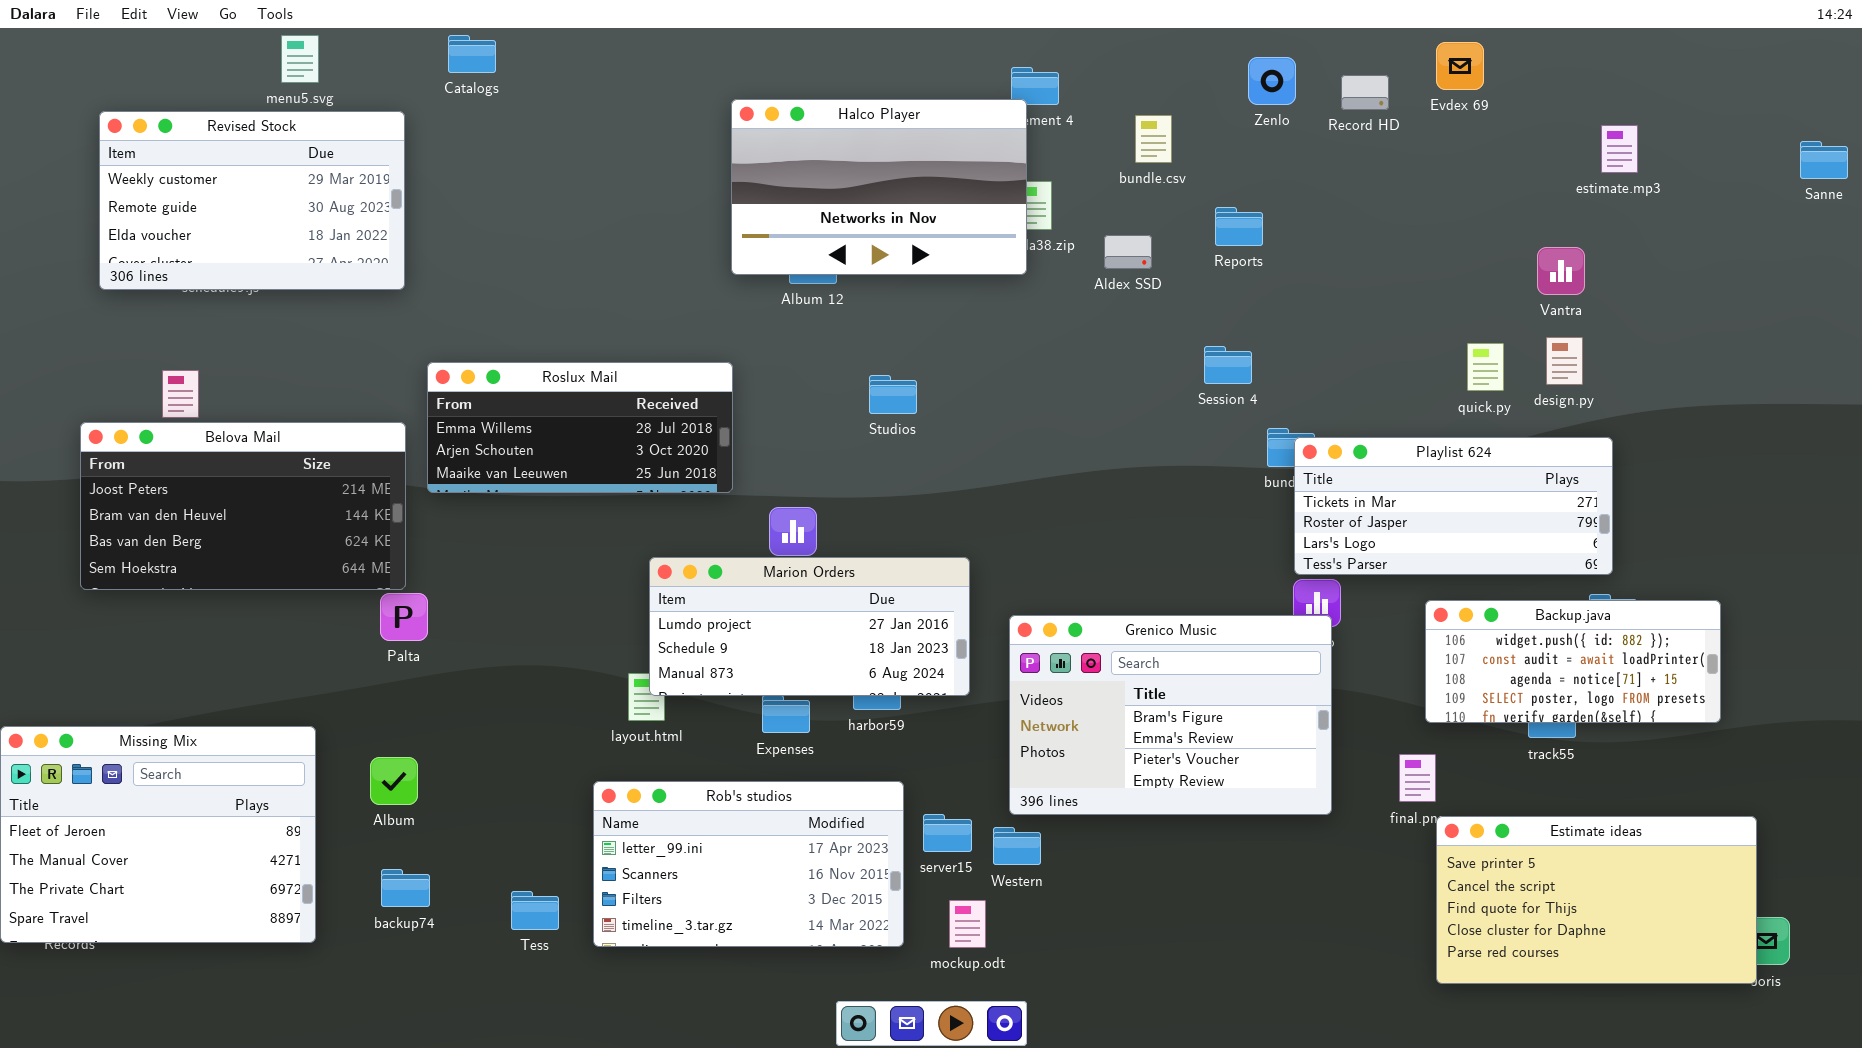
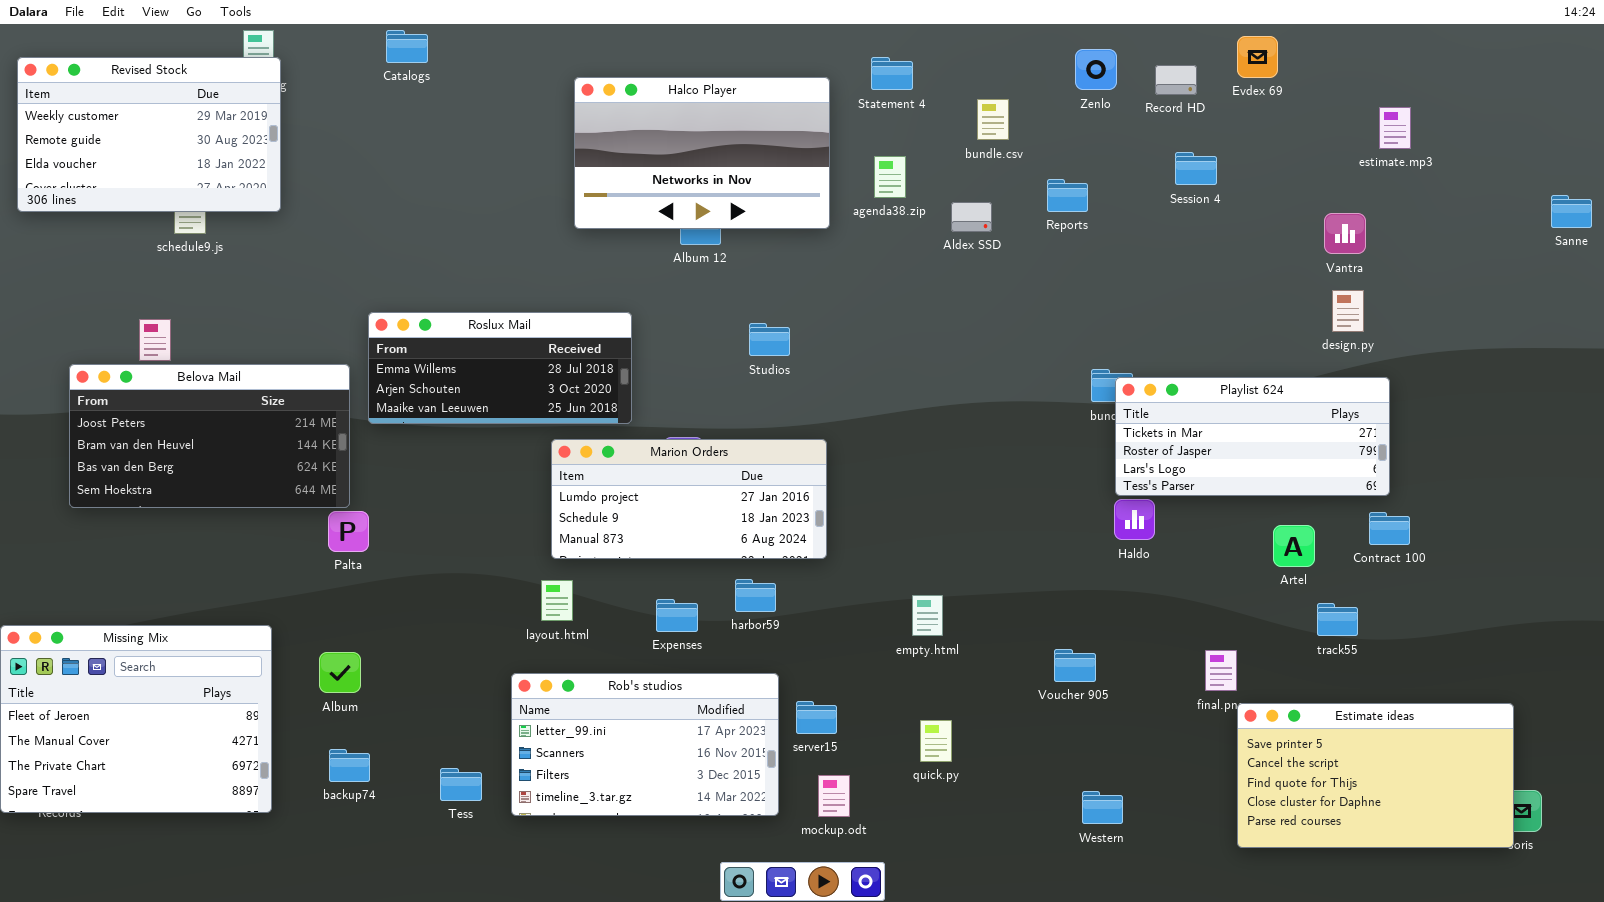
Halco Player: [731,99,1027,275] -> [574,77,830,229], moved
Revised Stock: [99,111,405,290] -> [17,57,281,212], moved
Sanne: [1800,141,1848,179] -> [1551,195,1592,228], moved
quick.py: [1467,343,1504,391] -> [920,720,952,762], moved
Session 4: [1204,346,1252,384] -> [1175,152,1217,185], moved
Marion Orders: [649,557,970,696] -> [551,439,827,559], moved
Backup.java: [1425,600,1721,723] -> none, closed
Grenico Music: [1009,615,1332,815] -> none, closed
Western: [993,827,1041,865] -> [1082,791,1123,824], moved

